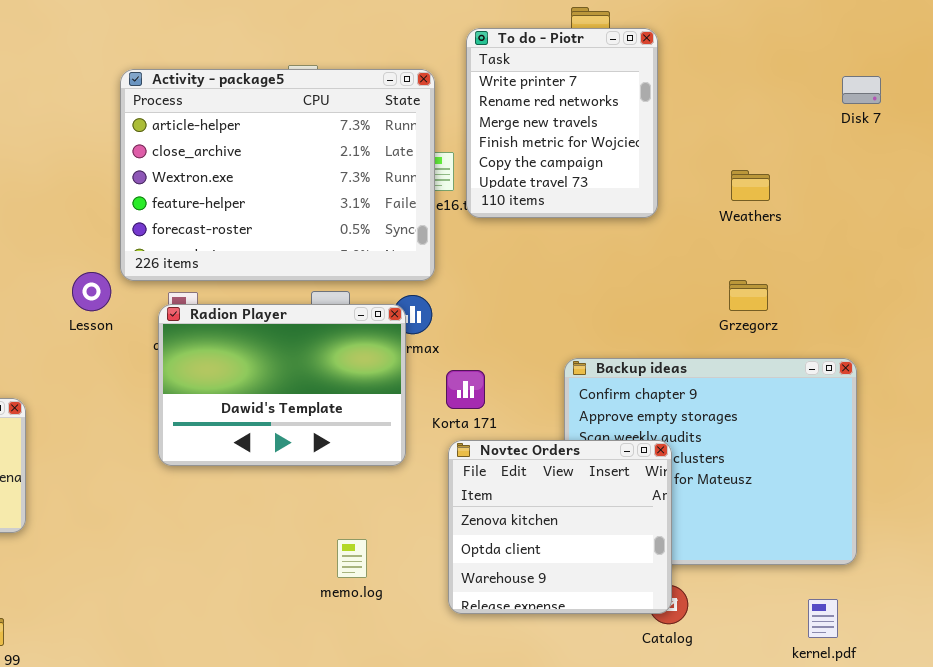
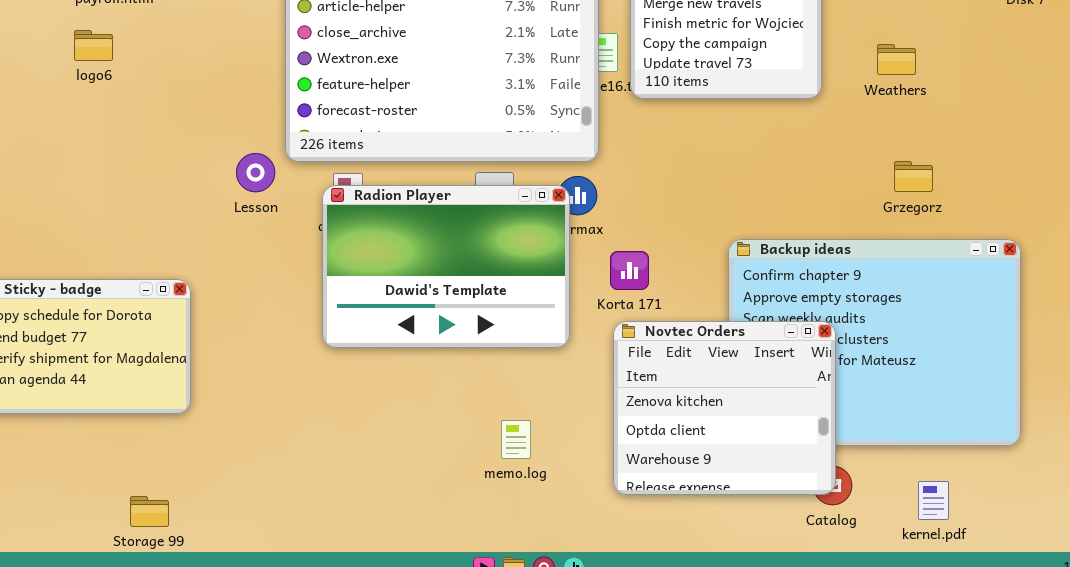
Weathers: [731,170,770,201] -> [877,44,916,75], moved
kernel.pdf: [808,599,838,638] -> [918,481,949,520], moved

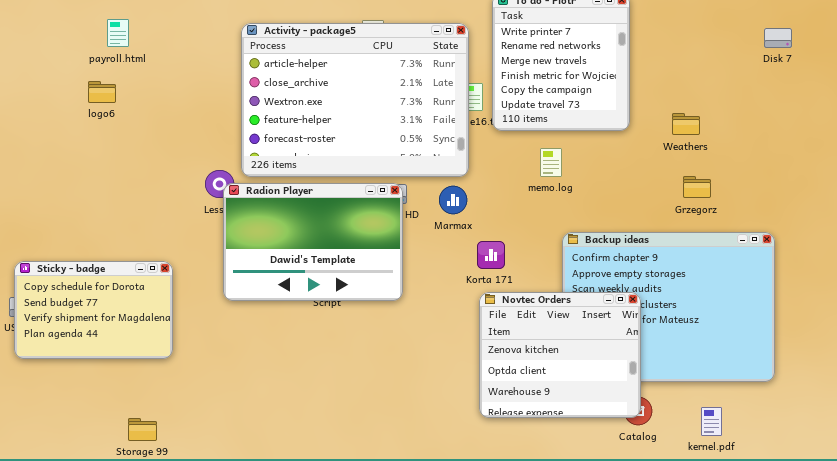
Weathers: [877,44,916,75] -> [672,113,700,135], moved
Radion Player: [322,185,570,348] -> [223,183,403,301], moved
memo.log: [501,420,531,459] -> [540,148,562,177], moved

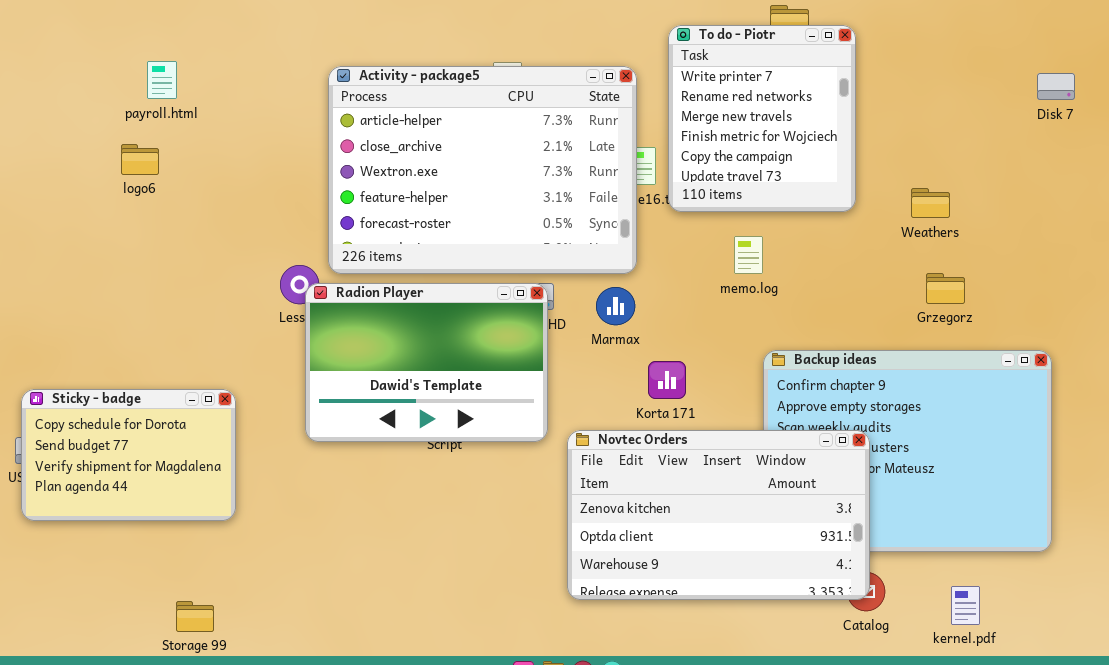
Novtec Orders: [479,292,641,418] -> [567,430,870,600], resized

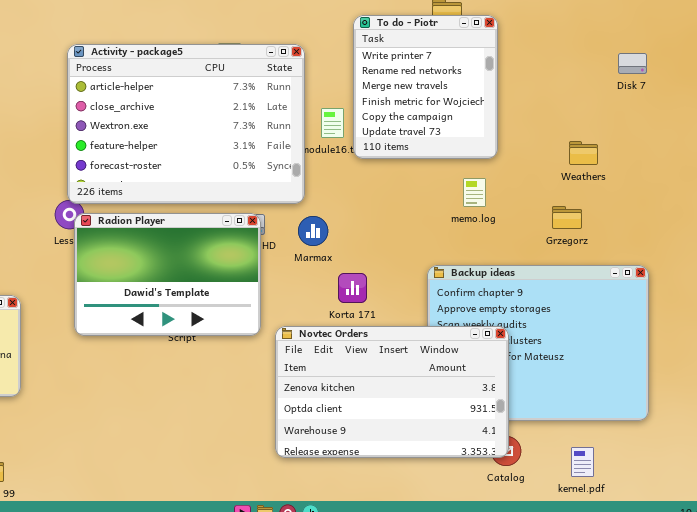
Activity - package5: [328,66,637,274] -> [67,44,305,204], moved
Disk 7: [1037,73,1075,100] -> [618,53,647,74], moved
Weathers: [911,188,950,218] -> [569,141,598,165], moved
memo.log: [734,236,763,274] -> [463,178,486,207], moved

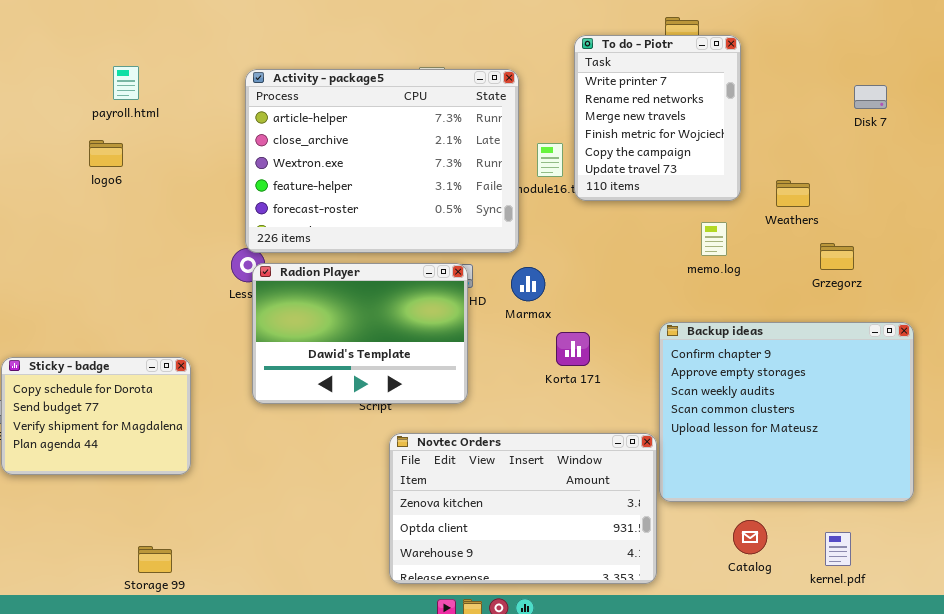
Disk 7: [618,53,647,74] -> [854,85,887,109], moved
Weathers: [569,141,598,165] -> [776,180,810,207], moved
Grzegorz: [552,206,582,229] -> [820,243,854,270], moved
Novtec Orders: [275,326,509,458] -> [389,433,657,584], moved

